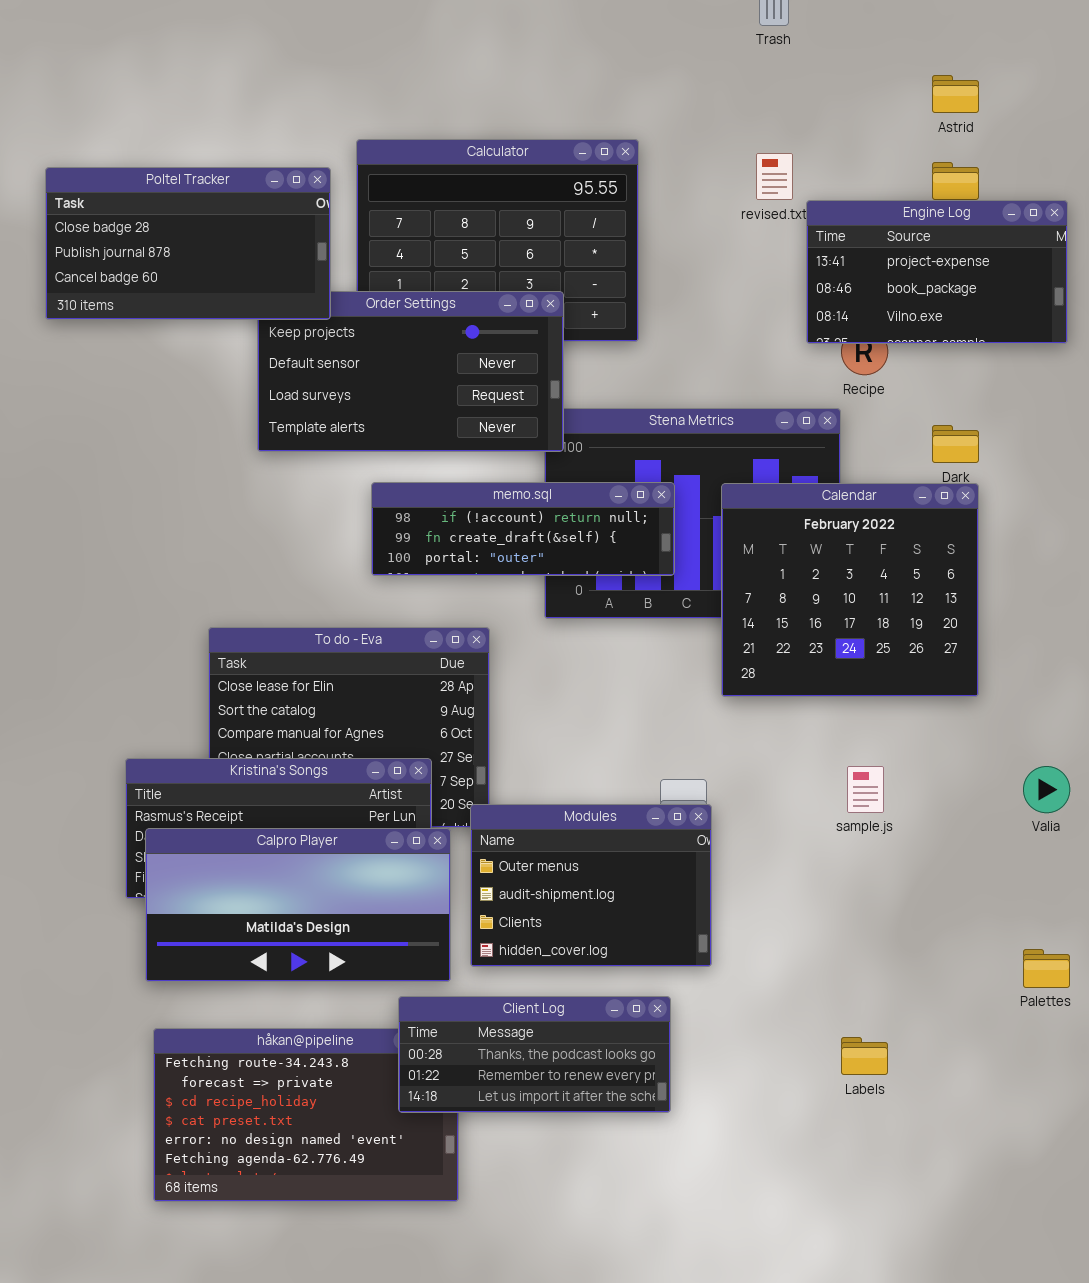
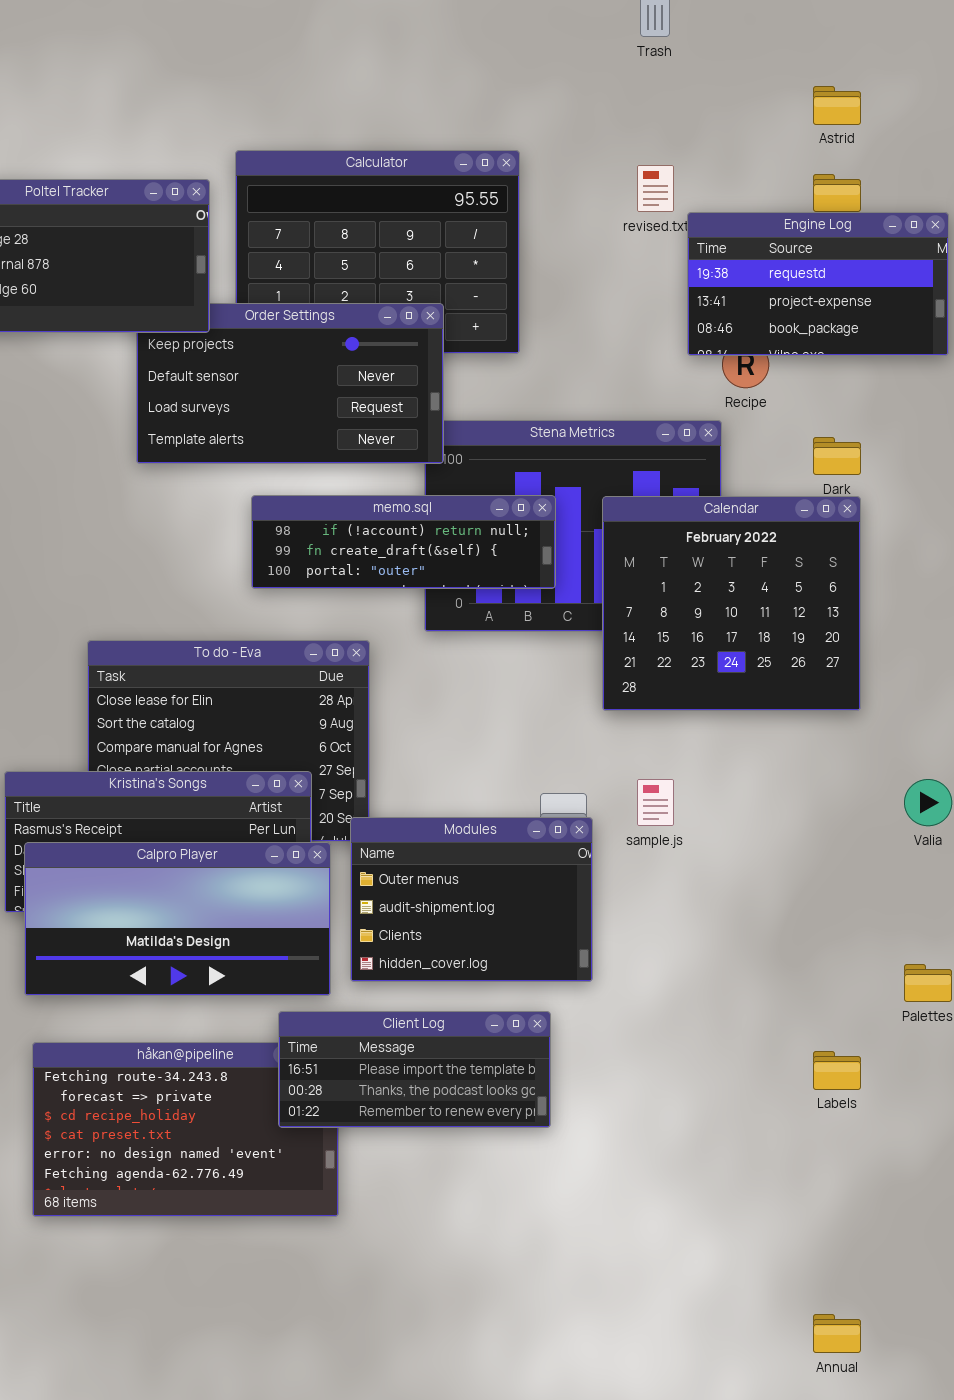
Engine Log: [806,200,1068,344] -> [687,212,949,356], scrolled up 1 row
sample.js: [847,766,884,813] -> [637,779,674,826], moved
Client Log: [398,996,671,1113] -> [278,1011,551,1128], scrolled up 1 row
Labels: [841,1037,888,1075] -> [813,1051,861,1090], moved

